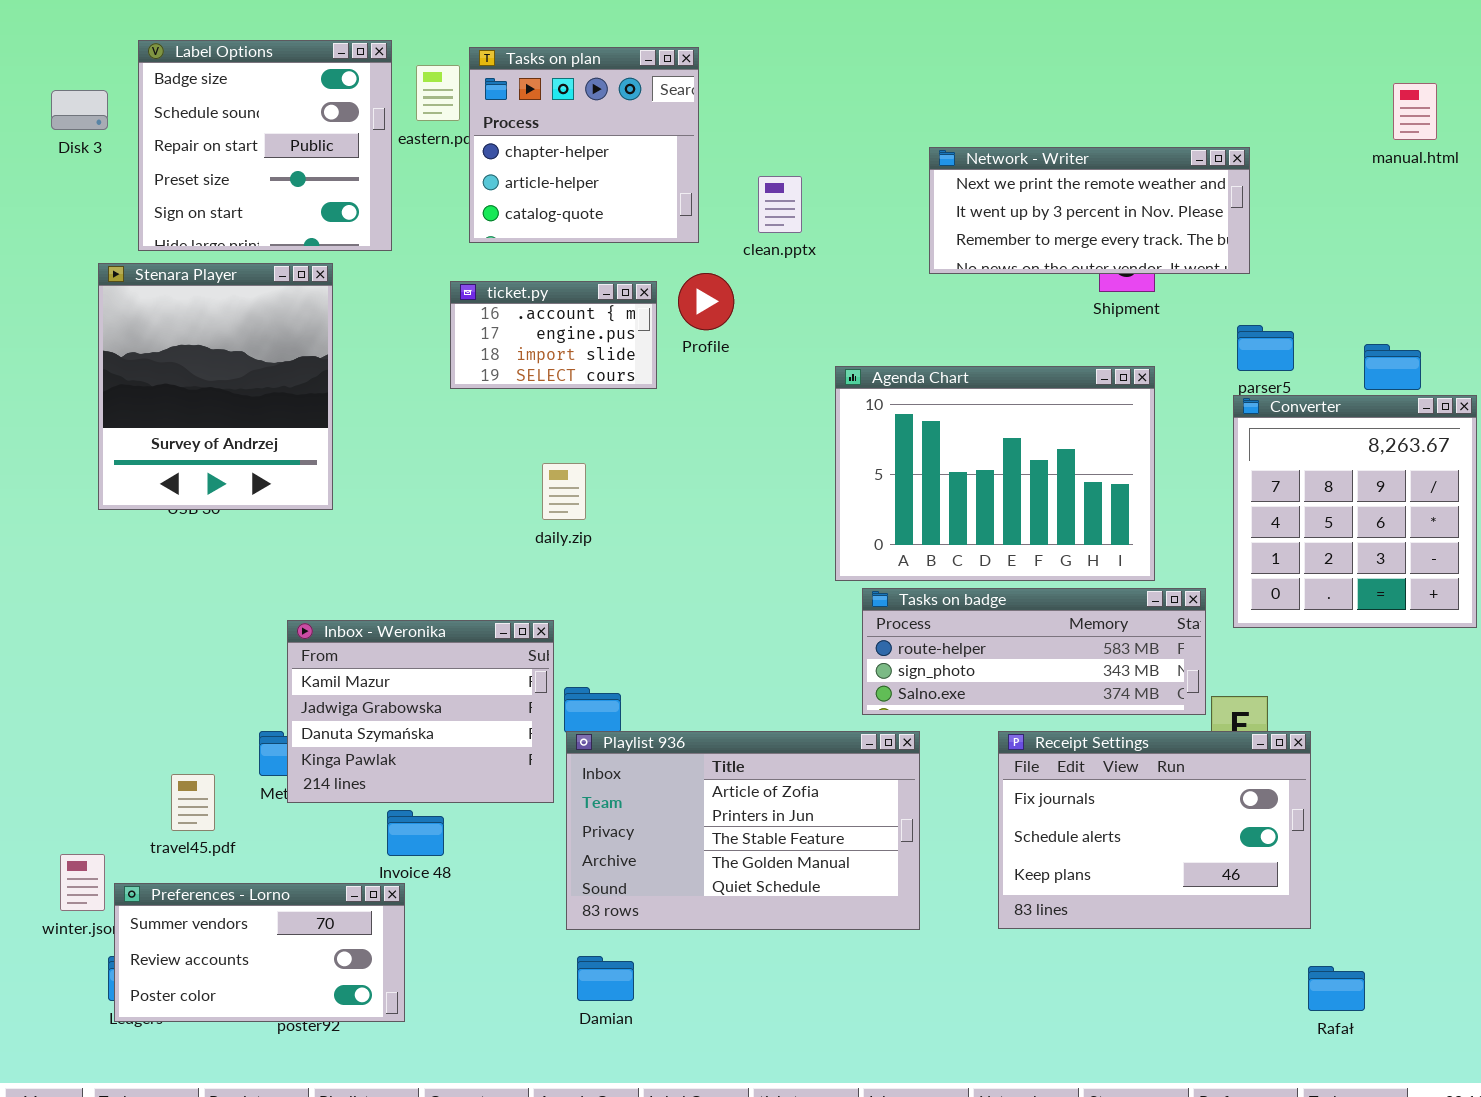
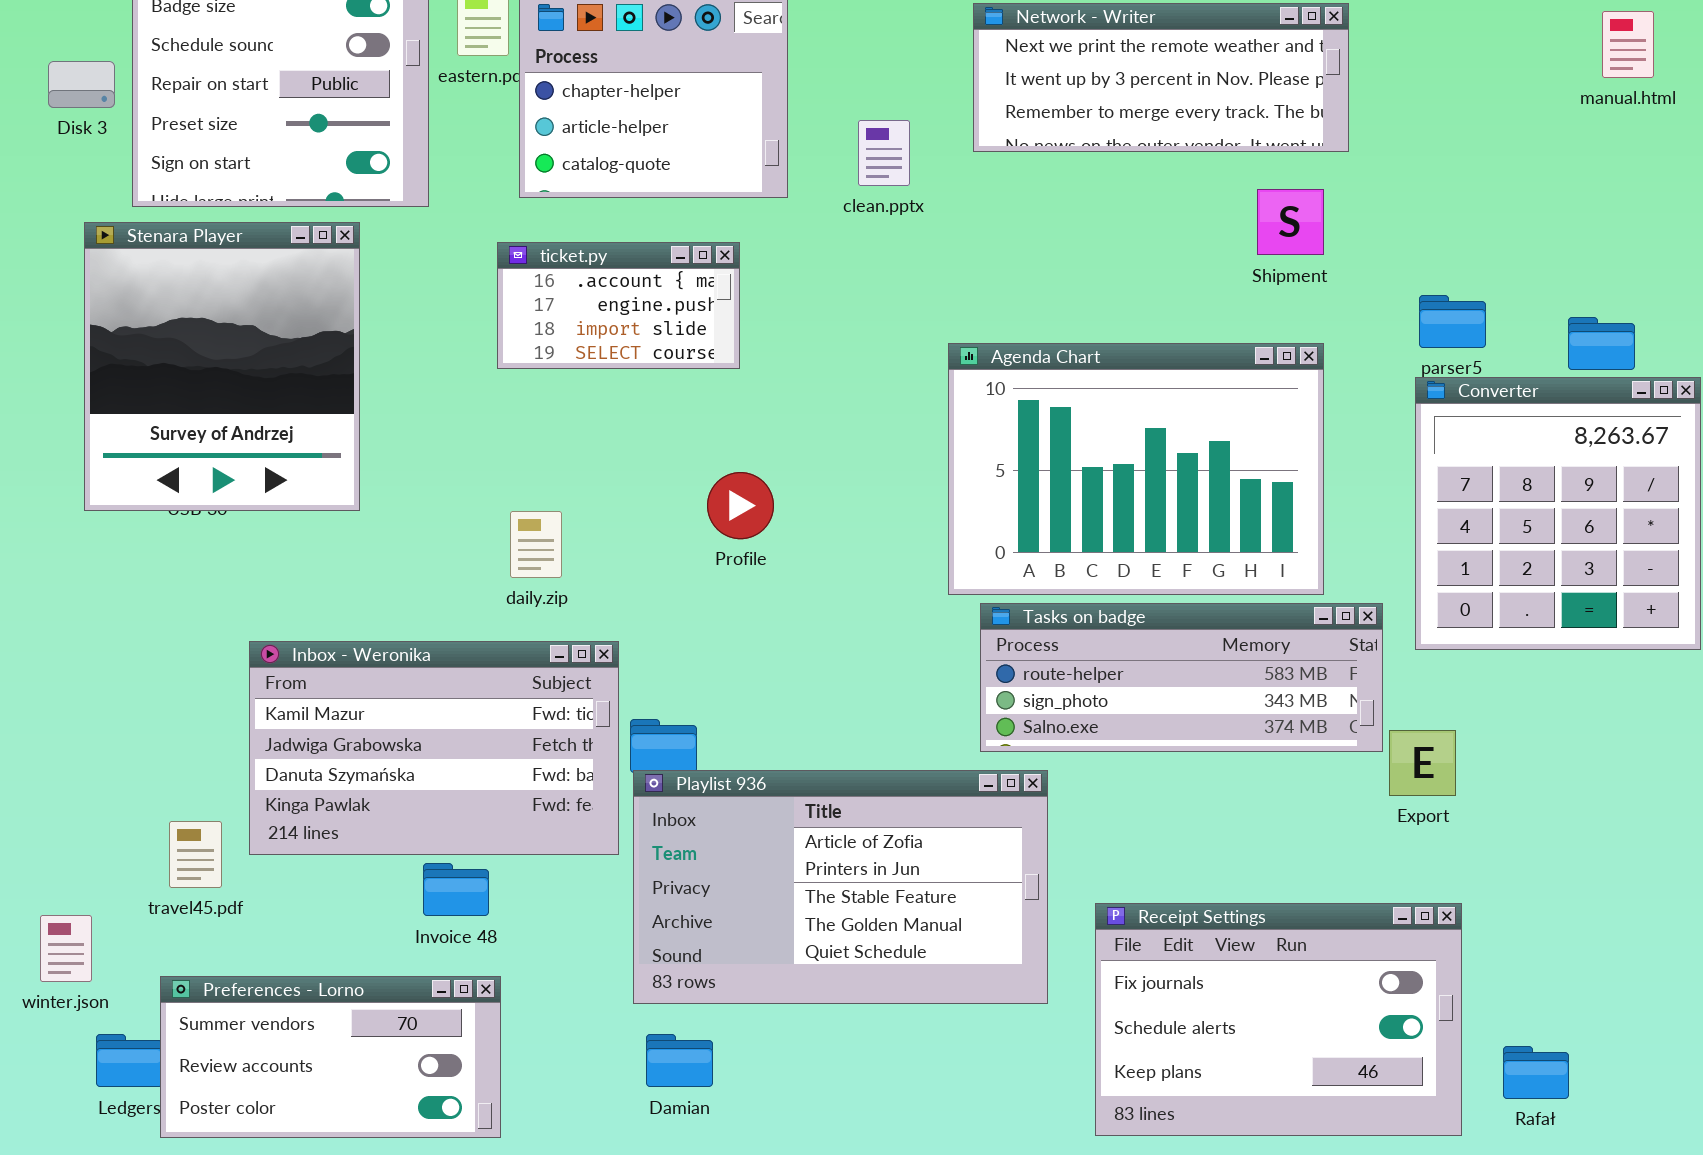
Disk 3: [51,90,108,130] -> [48,61,115,108], moved
Network - Writer: [929,147,1250,274] -> [973,3,1349,152], moved
Profile: [678,273,734,330] -> [707,472,774,539], moved
daily.zip: [542,463,586,520] -> [510,511,562,578], moved
Inbox - Weronika: [287,620,554,803] -> [249,641,619,855], resized
Receipt Settings: [998,731,1311,929] -> [1095,903,1462,1136], moved
Preferences - Lorno: [114,883,405,1022] -> [160,976,501,1138], moved

